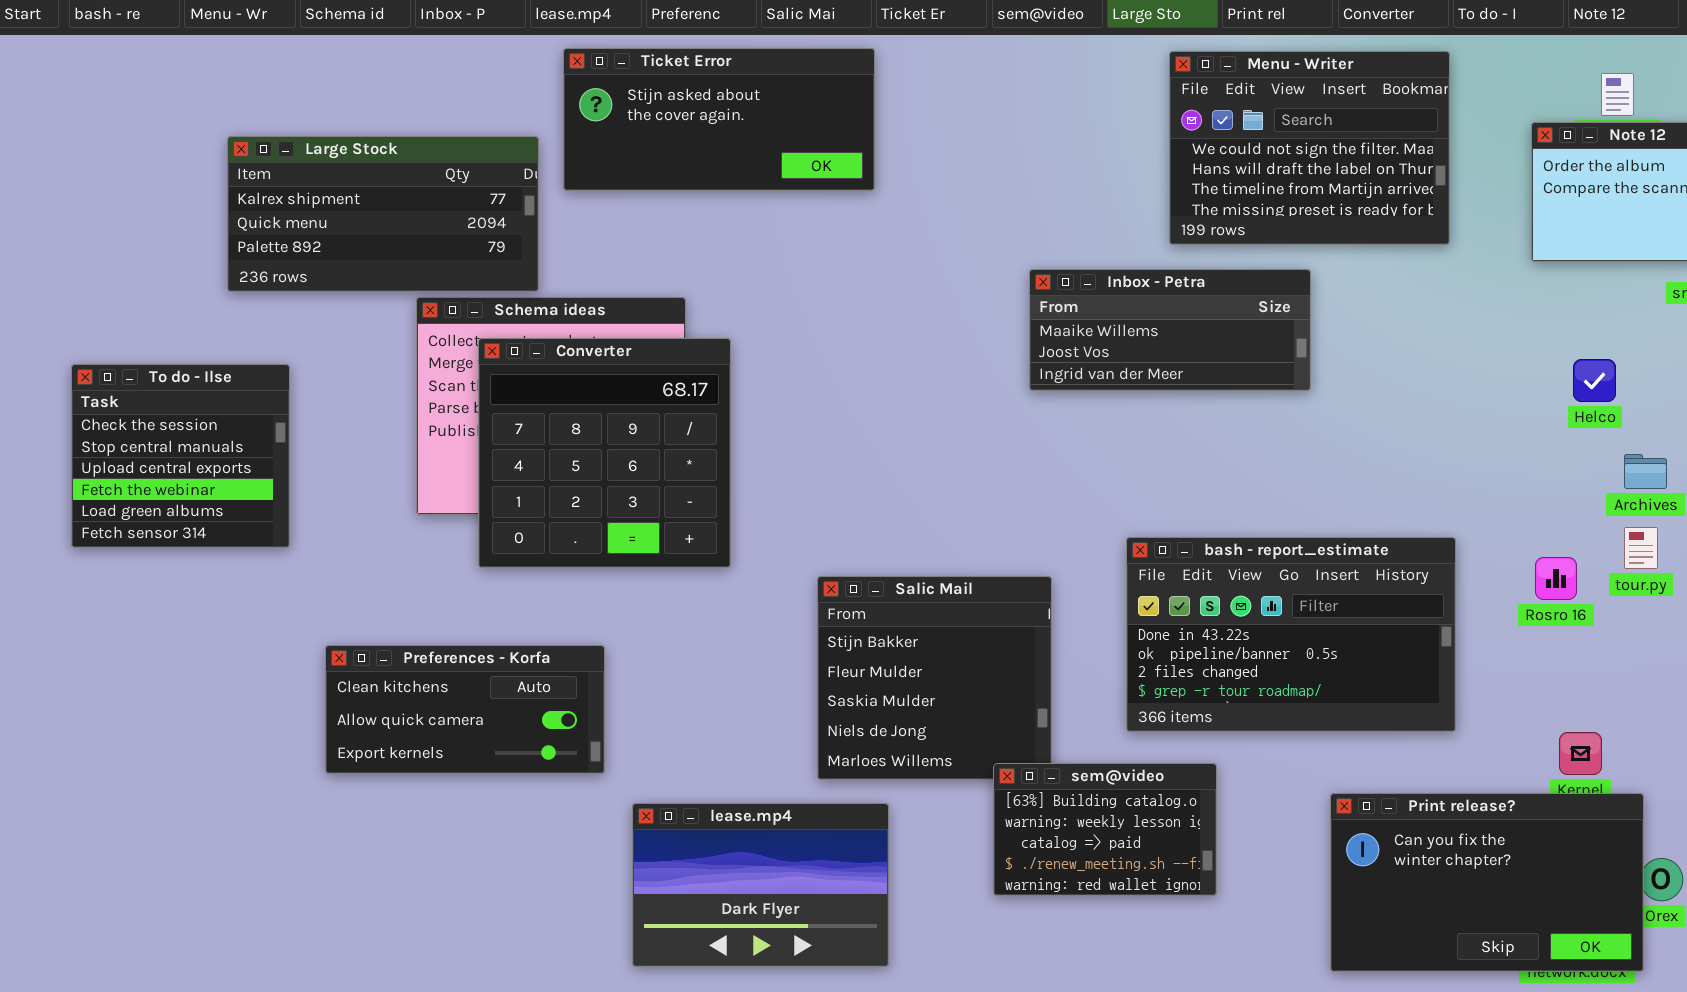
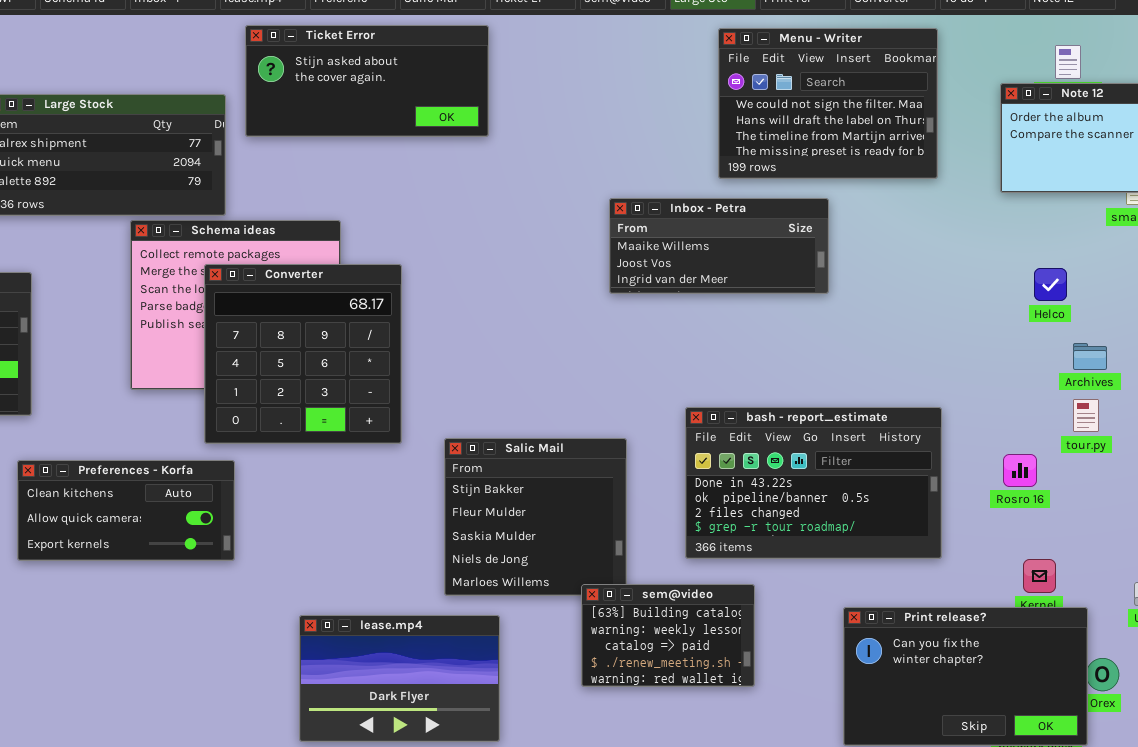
Converter: [478,338,731,568] -> [204,264,402,444], moved
Rosro 16: [1535,557,1577,600] -> [1003,454,1037,487], moved
Preferences - Korfa: [325,645,605,774] -> [17,460,235,561], moved

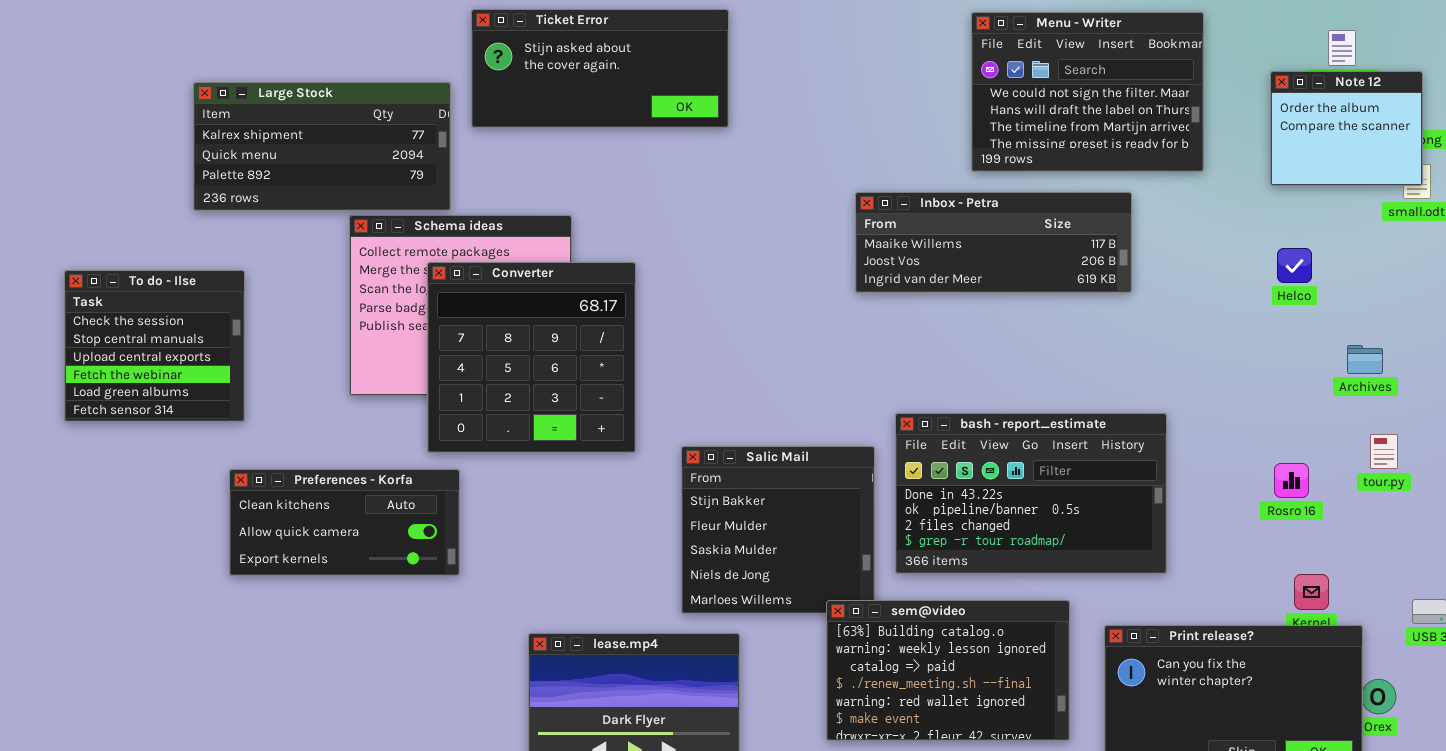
Inbox - Petra: [609,198,829,294] -> [855,192,1132,293], resized
Helco: [1034,268,1067,301] -> [1277,248,1312,283], moved
tour.py: [1073,399,1099,432] -> [1370,434,1398,469], moved
bash - report_estimate: [685,407,942,559] -> [895,413,1167,574], moved
sem@video: [581,584,755,687] -> [826,600,1070,741], resized

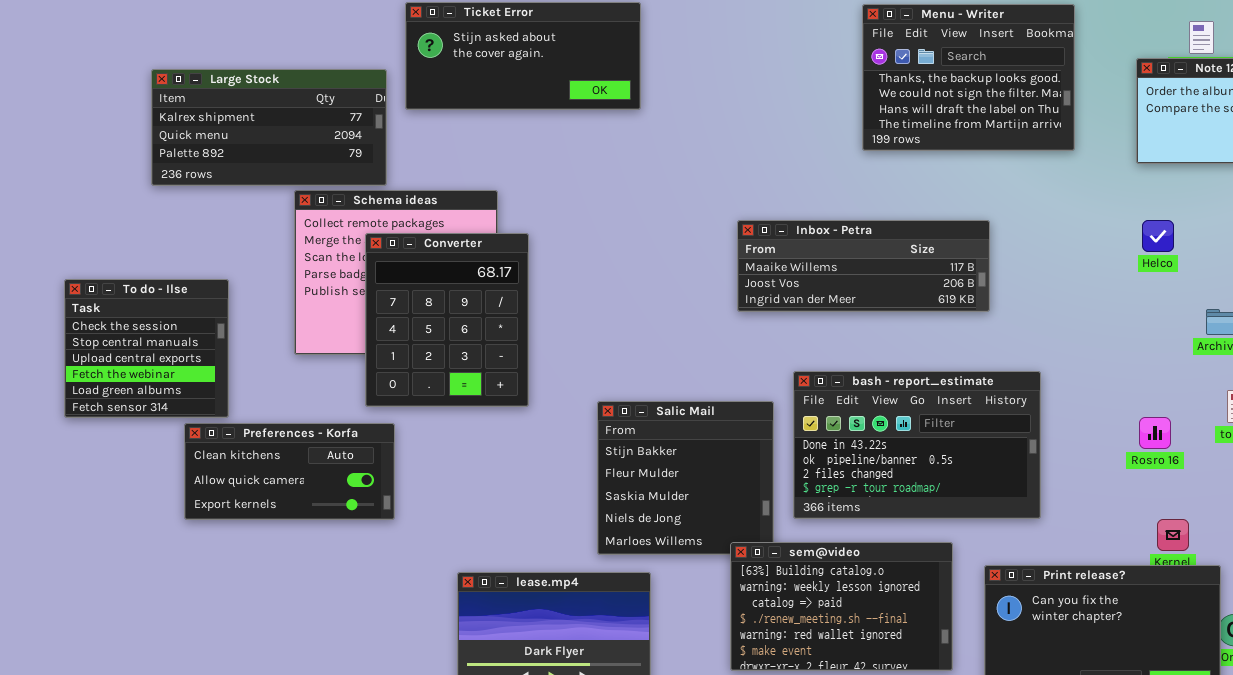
Menu - Writer: [971,12,1204,172] -> [862,4,1075,151], scrolled up 1 row
Inbox - Petra: [855,192,1132,293] -> [737,220,990,312], moved
Converter: [427,262,636,453] -> [365,233,529,407], resized
To do - Ilse: [64,270,245,422] -> [64,279,229,418], moved

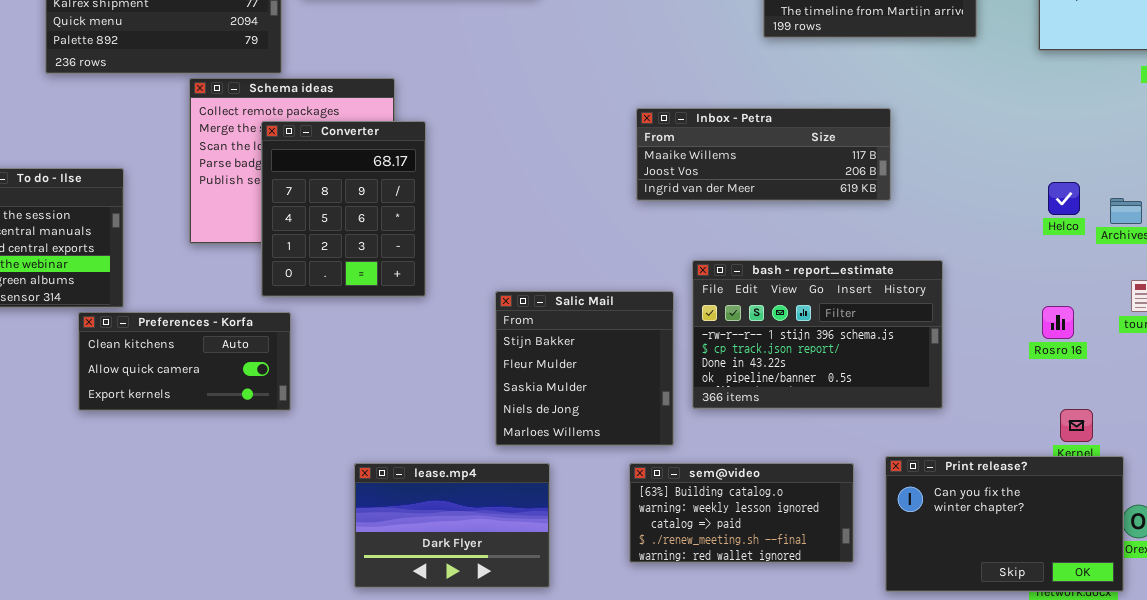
Helco: [1142,220,1174,252] -> [1048,182,1080,215], moved
bash - report_estimate: [793,371,1041,519] -> [692,260,943,409], scrolled up 2 rows
sem@video: [730,542,953,671] -> [629,463,854,563], resized

